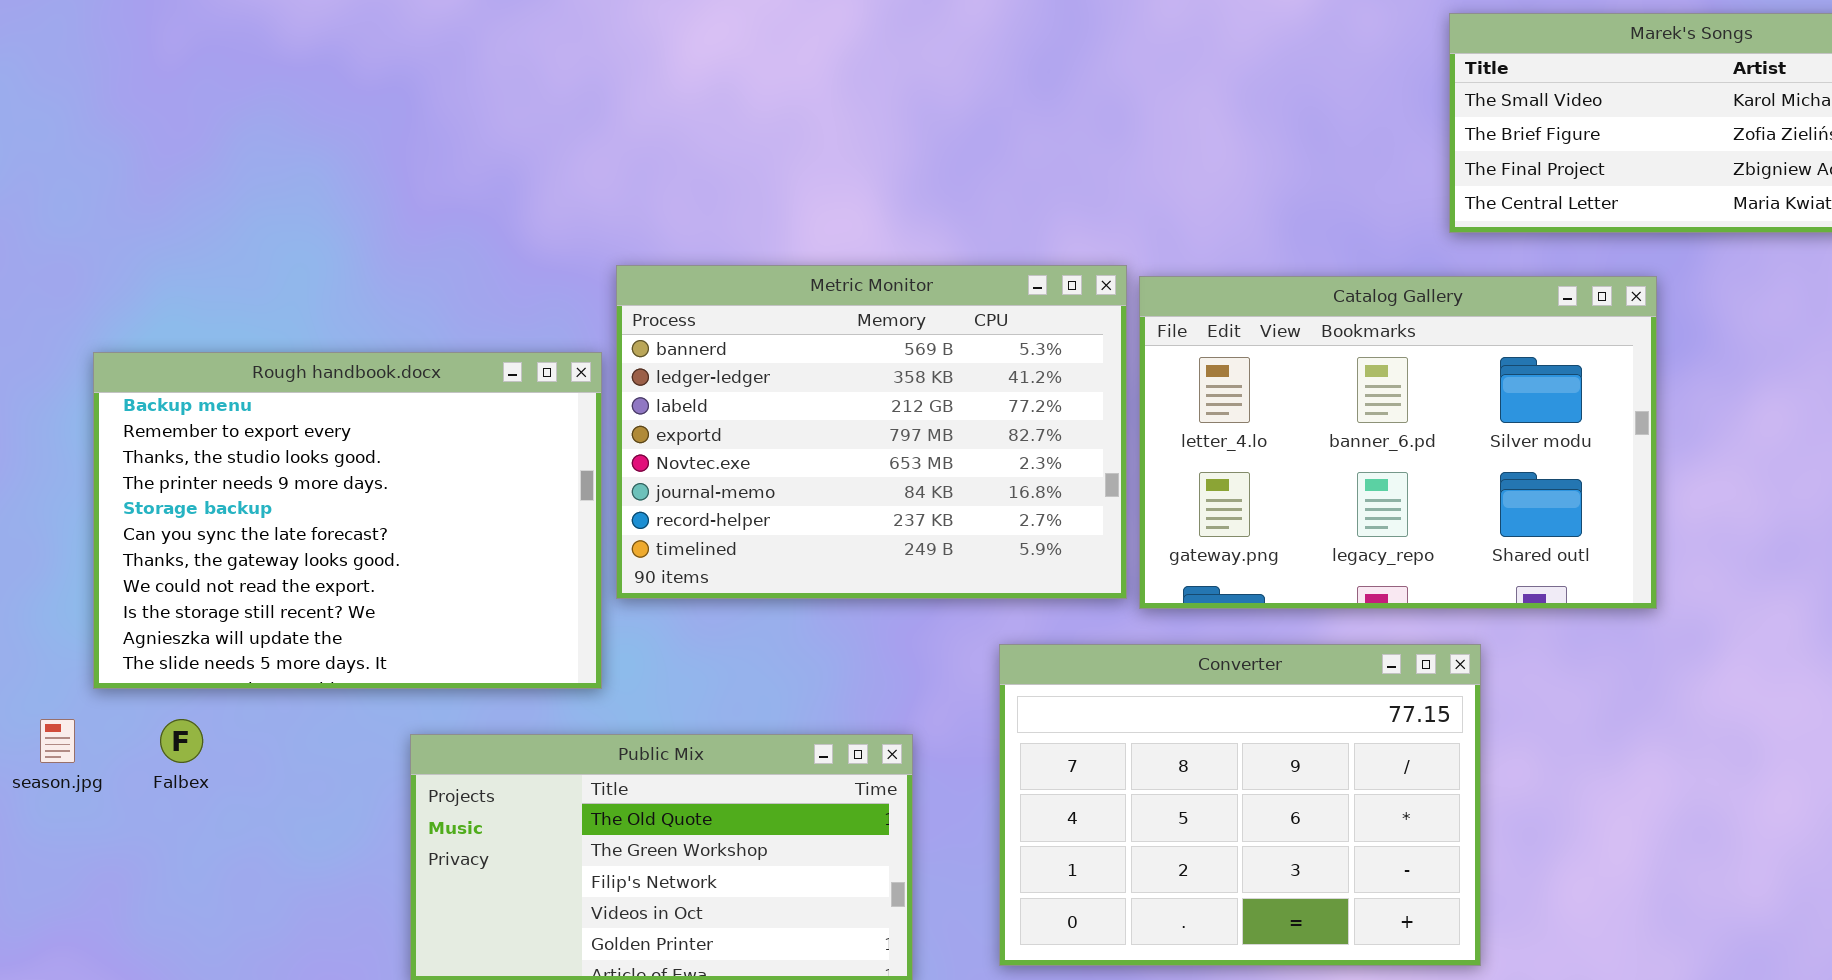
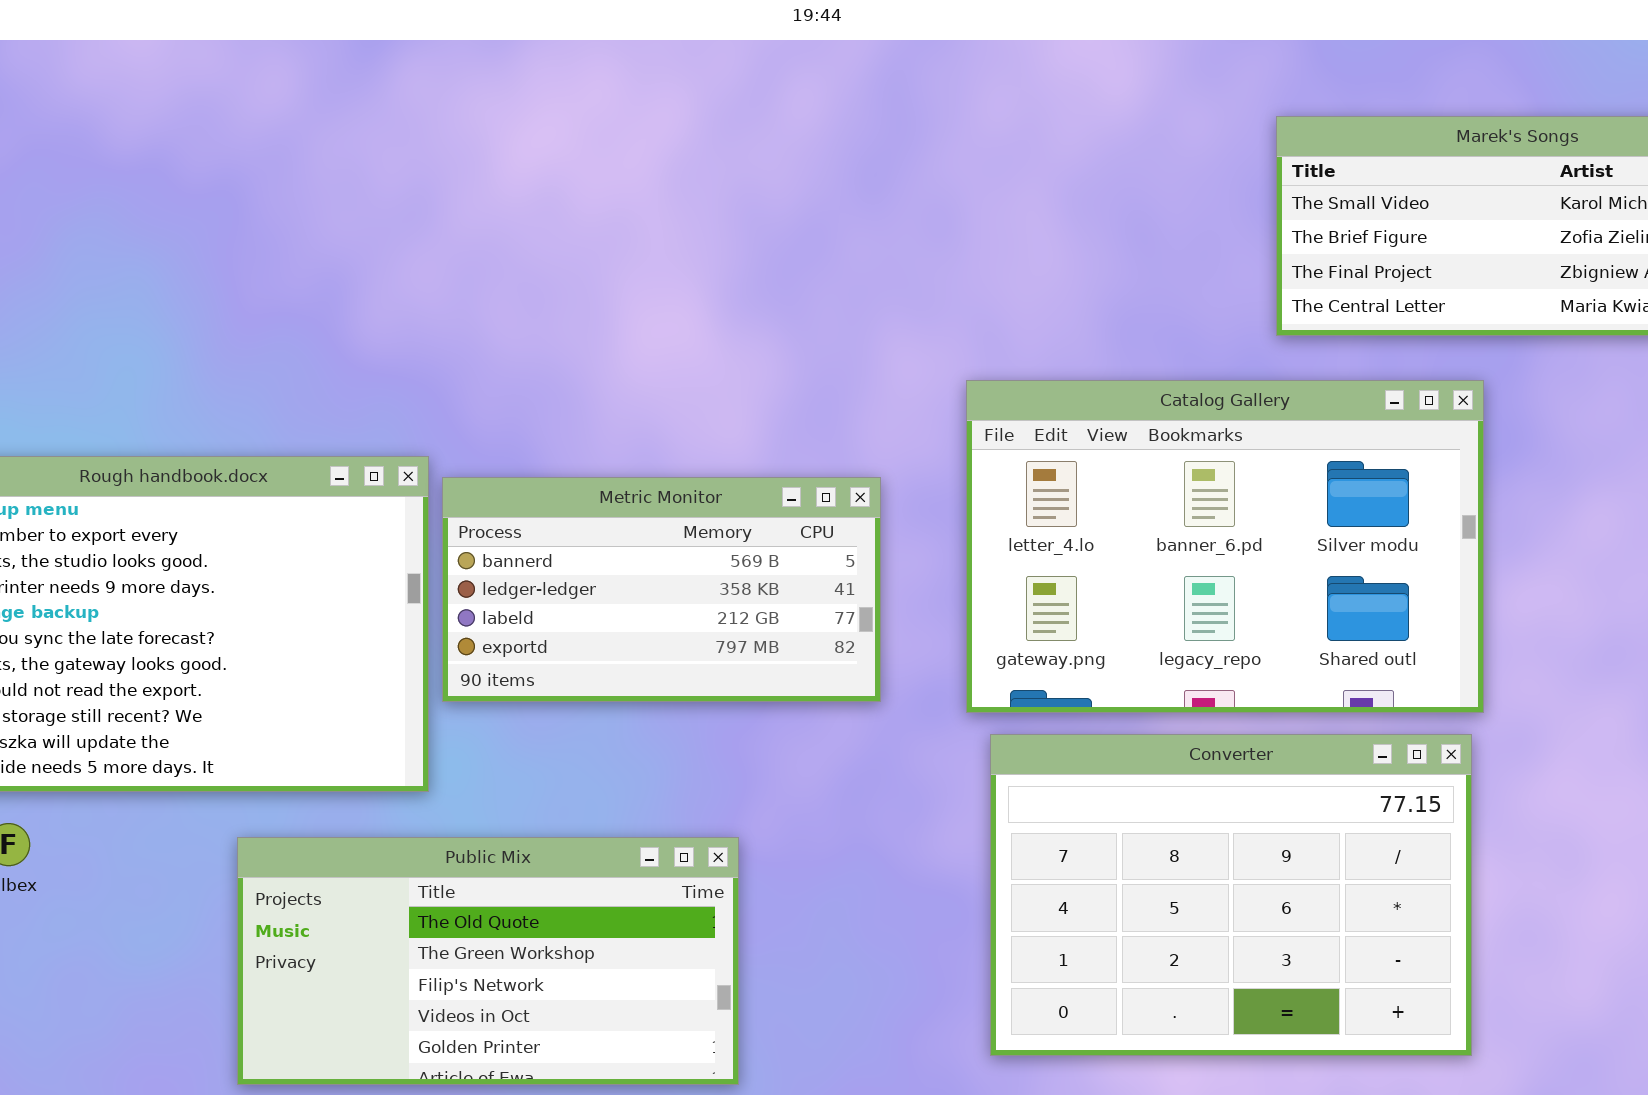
Metric Monitor: [616,265,1127,599] -> [442,477,881,702], resized
Converter: [999,644,1481,966] -> [990,734,1472,1056], moved

